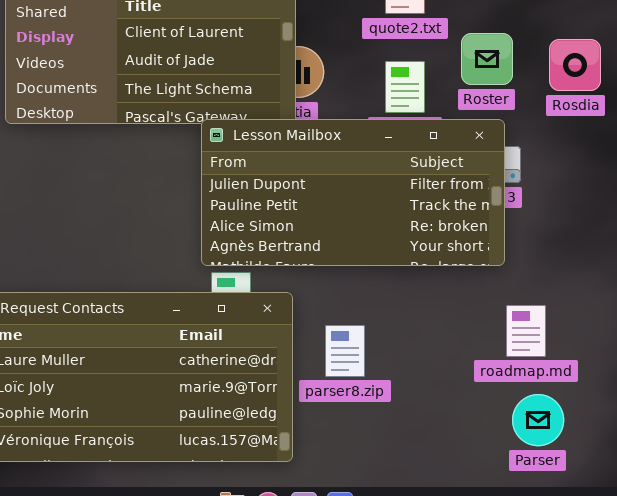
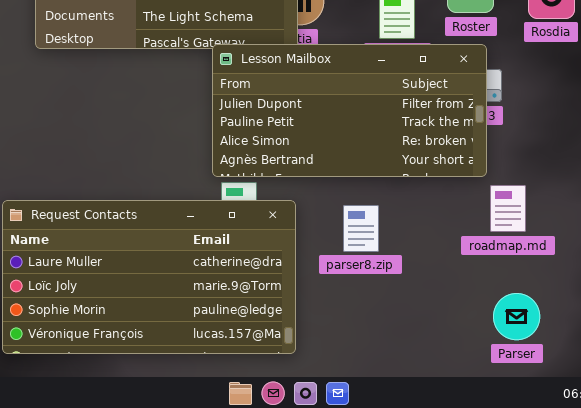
roadmap.md: [506,305,546,357] -> [490,185,526,232], moved
parser8.zip: [325,325,365,377] -> [343,205,379,252], moved

